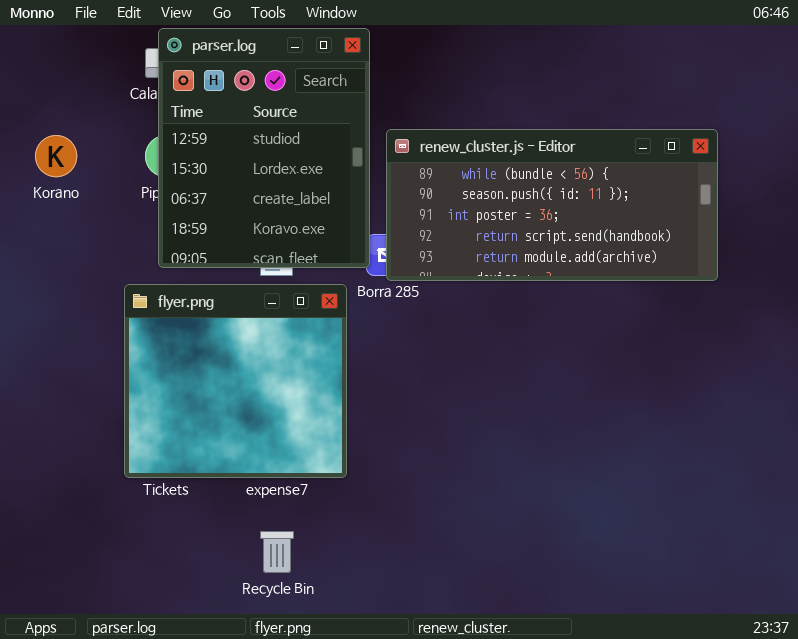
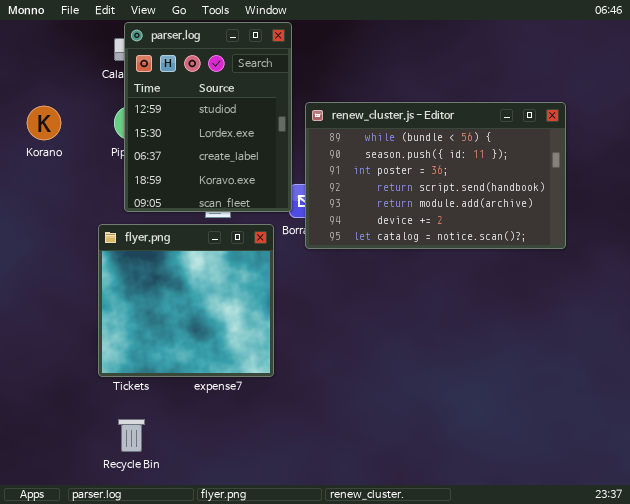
renew_cluster.js - Editor: [386,129,718,281] -> [305,102,566,249], resized
Recycle Bin: [260,531,294,573] -> [118,419,145,452], moved

